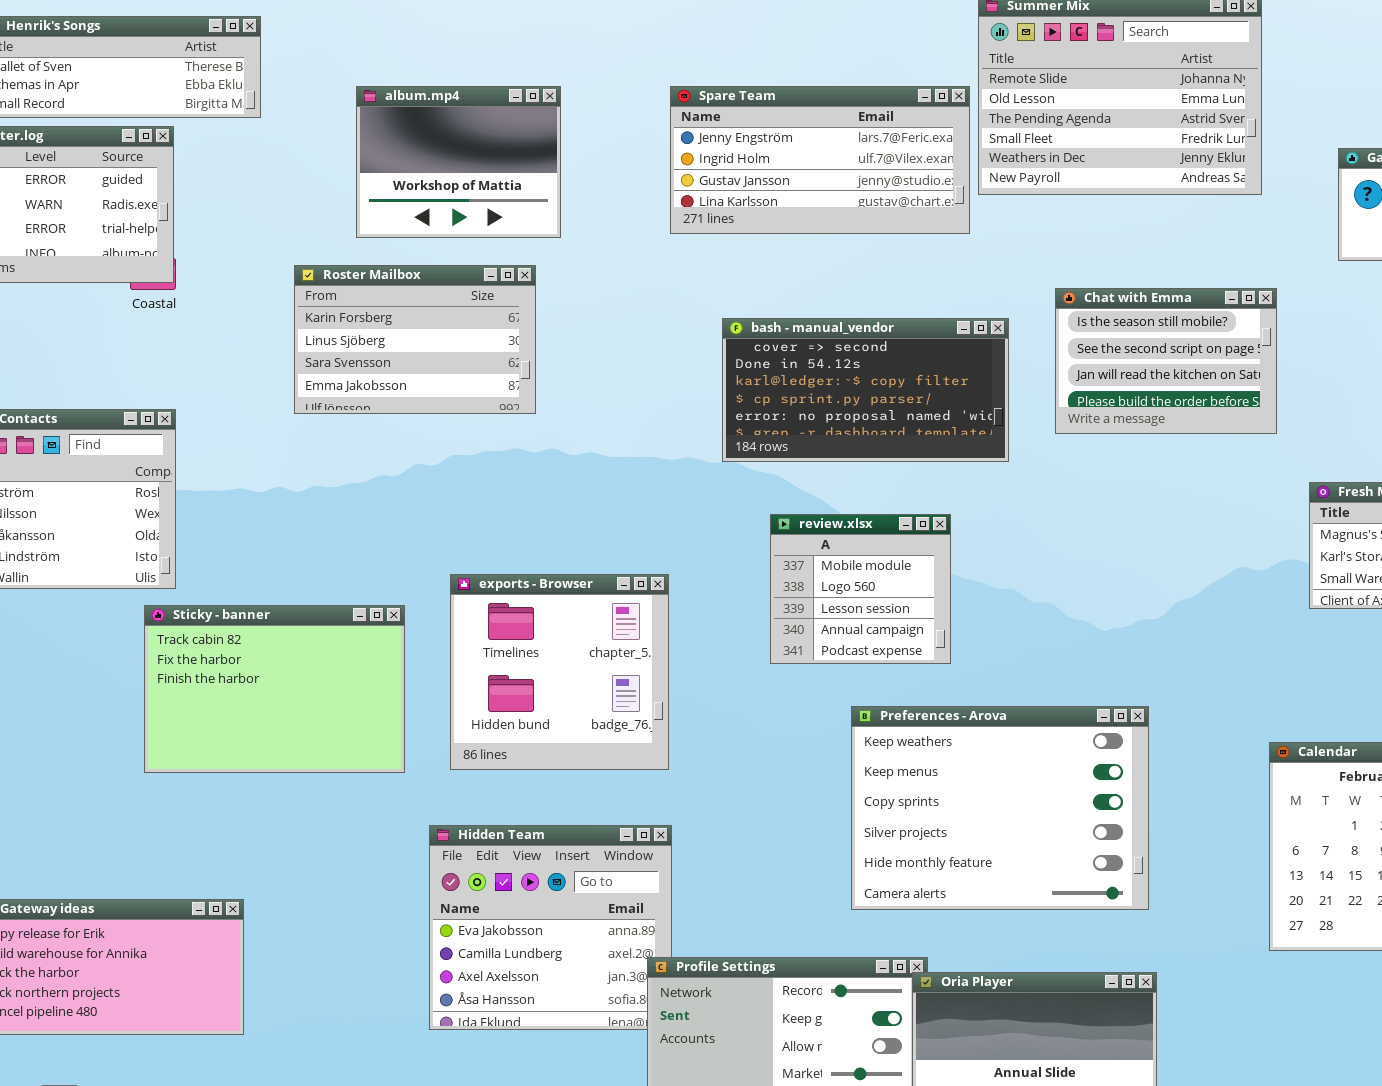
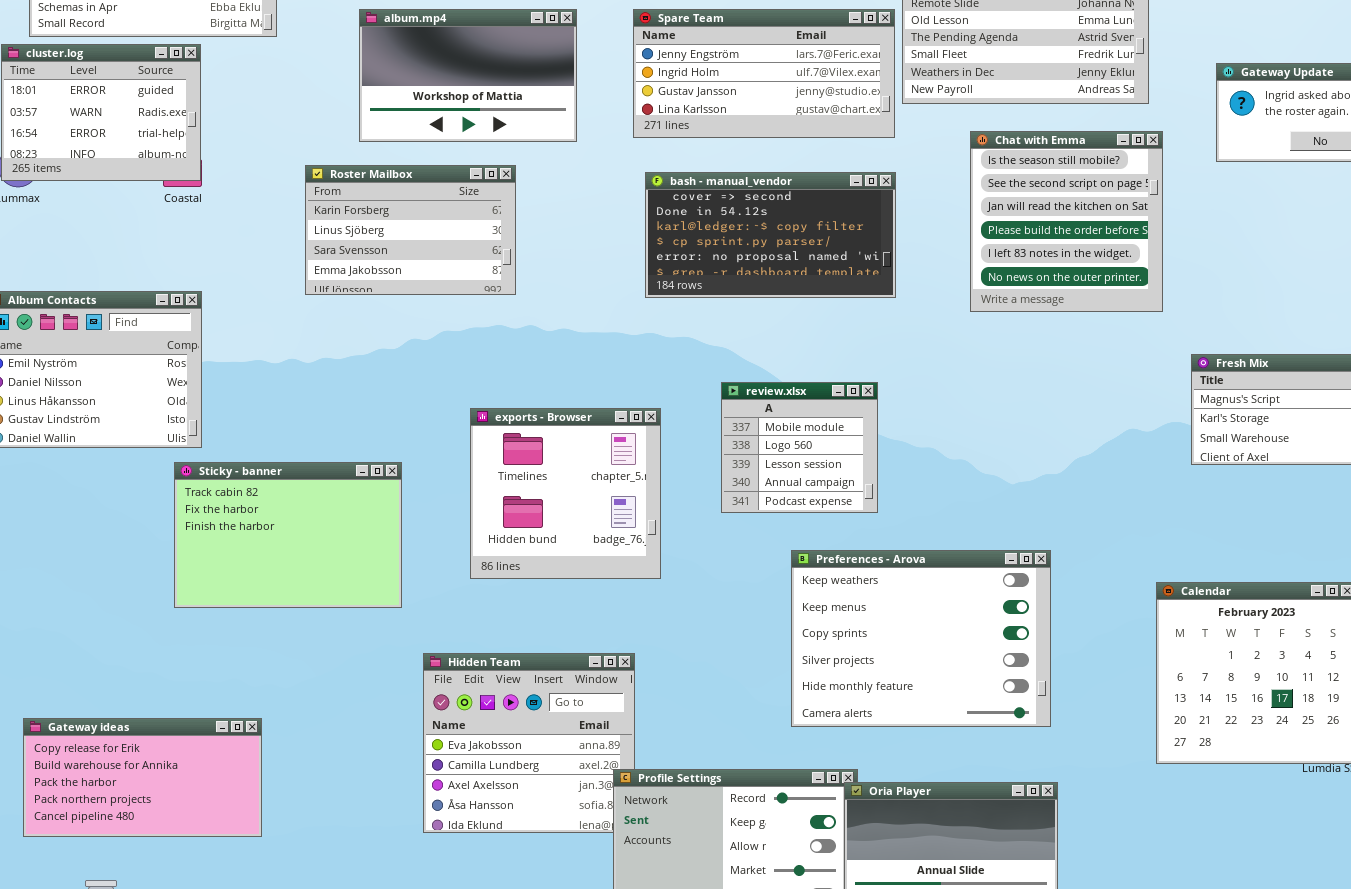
album.mp4: [356,86,561,238] -> [359,9,577,142], resized
Chat with Emma: [1055,288,1277,434] -> [970,131,1163,312], resized
bash - manual_vendor: [722,318,1009,462] -> [645,172,896,298], moved
exports - Browser: [450,574,669,770] -> [470,408,661,579], moved

